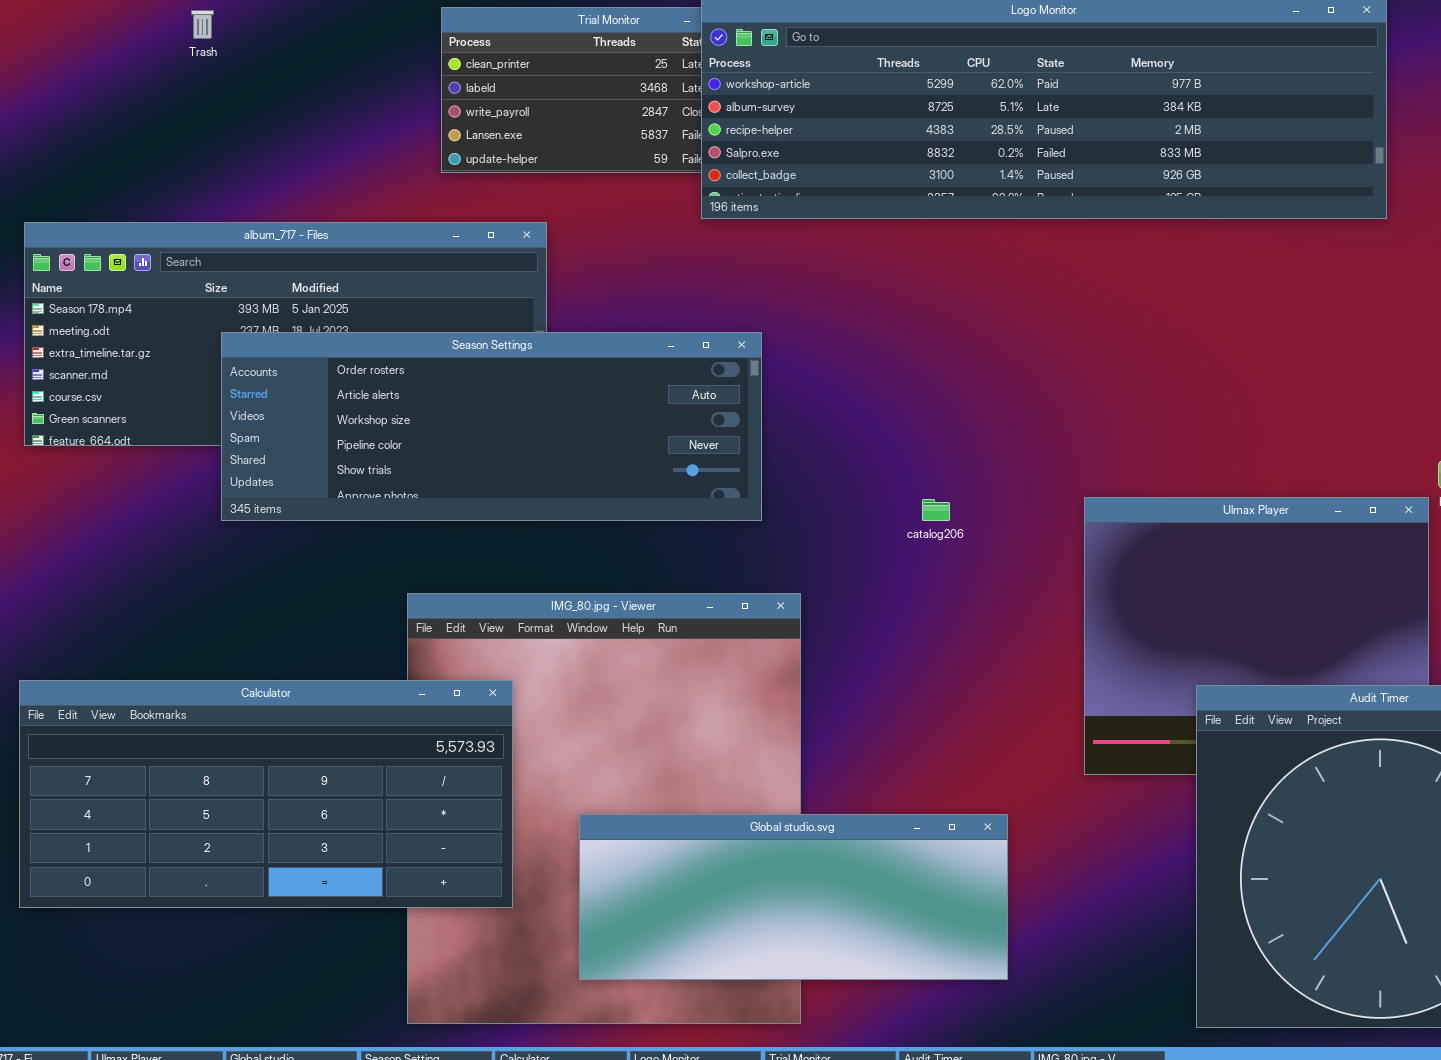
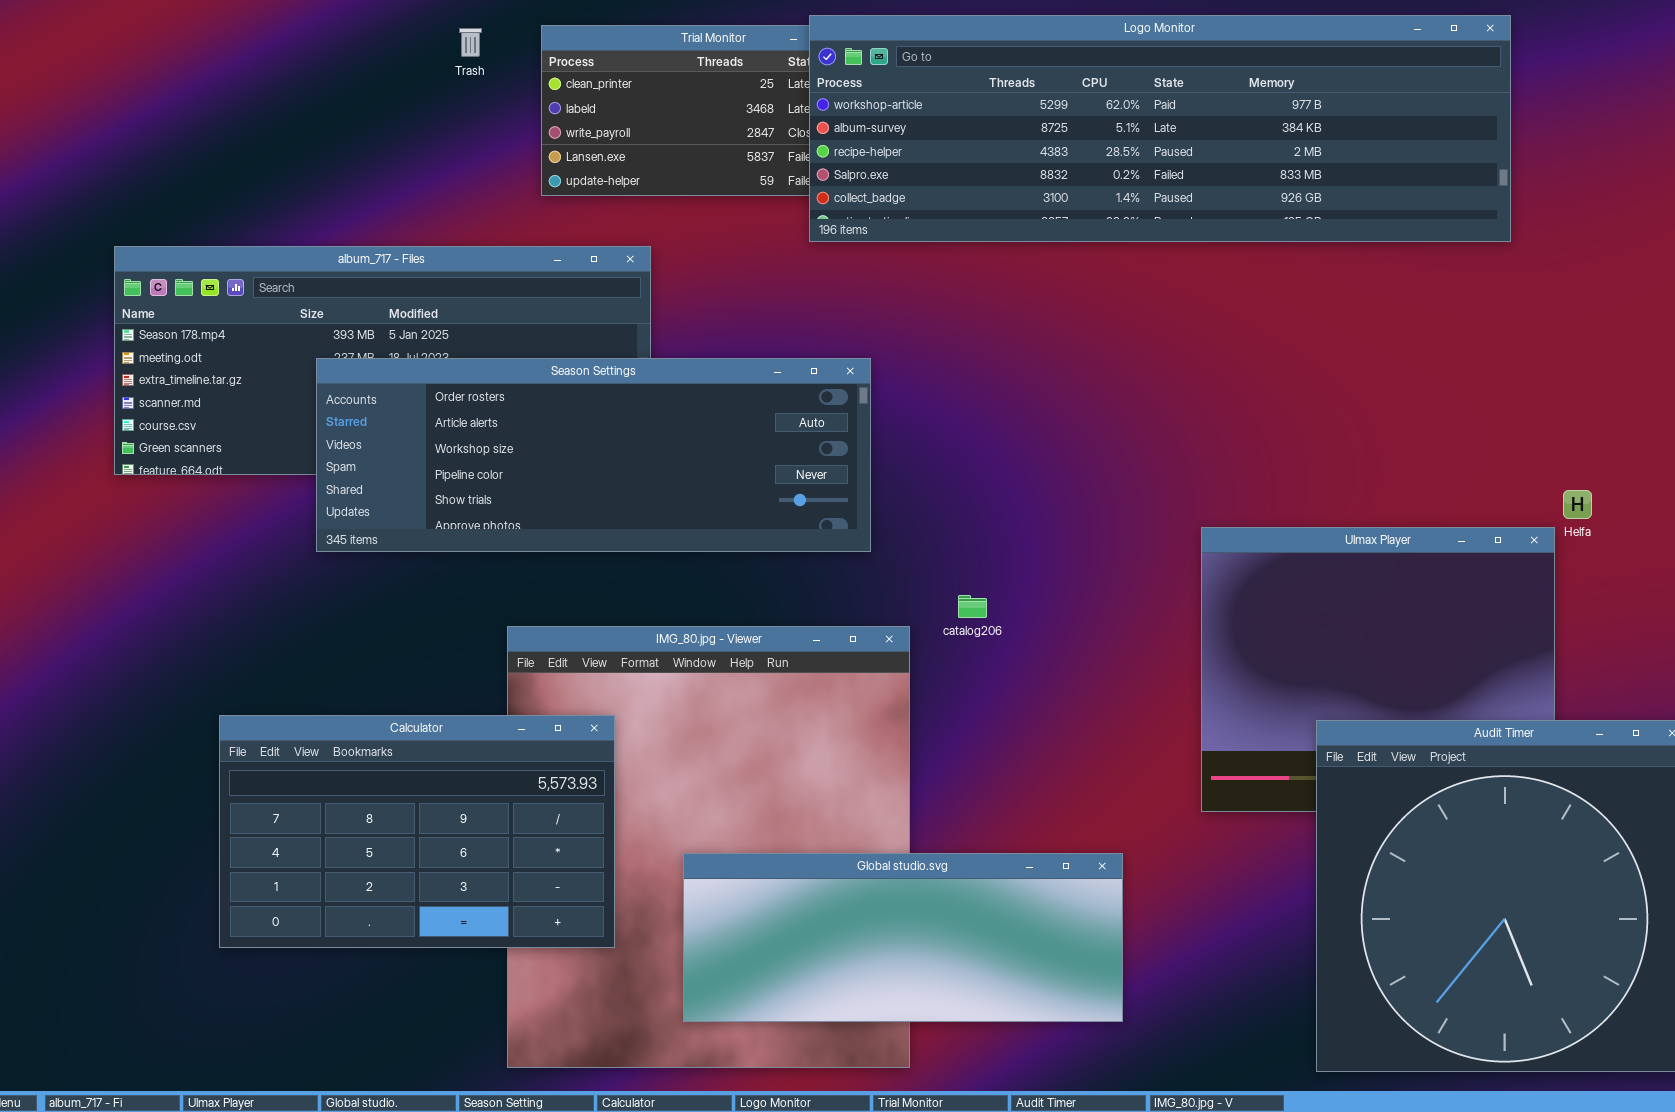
Trash: [191,10,214,39] -> [459,28,482,57], moved
catalog206: [922,499,950,521] -> [958,595,987,618], moved
Calculator: [19,680,513,908] -> [219,715,615,948], resized

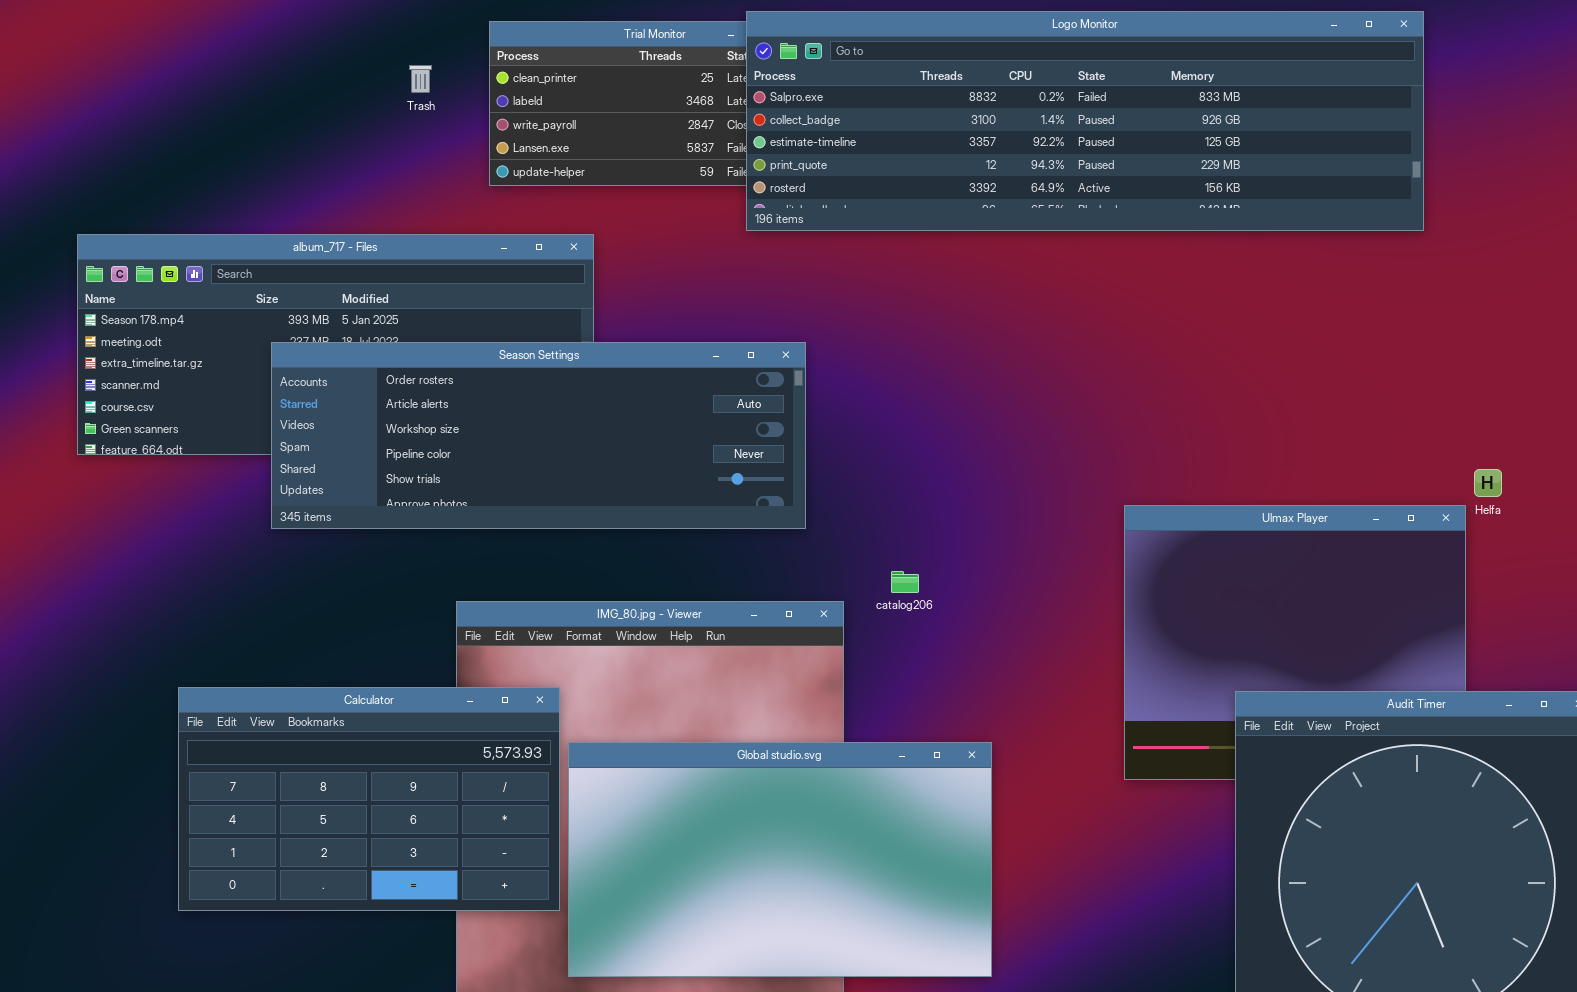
Logo Monitor: [809,15,1511,242] -> [746,11,1424,231], scrolled down 3 rows
Trash: [459,28,482,57] -> [409,65,432,93], moved
Global studio.svg: [683,853,1123,1022] -> [568,742,992,977], moved, resized

